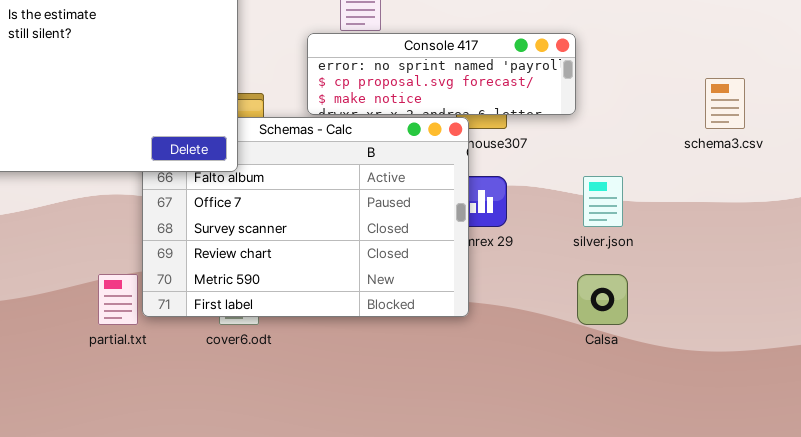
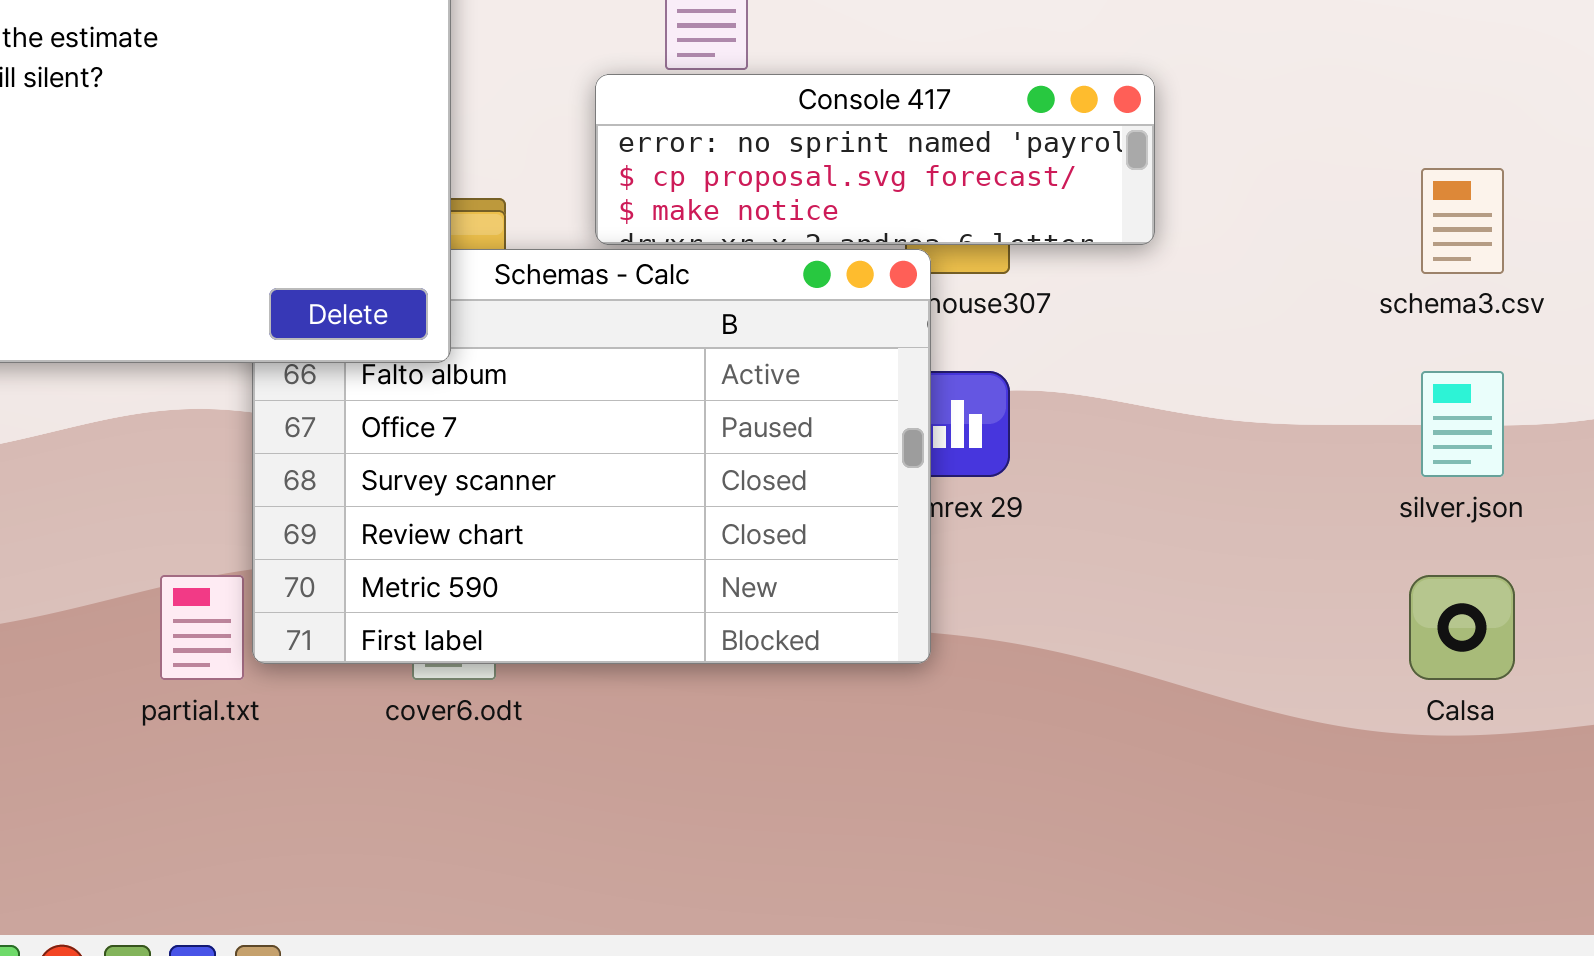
silver.json: [583,176,623,227] -> [1421,371,1504,477], moved
Calsa: [577,274,628,325] -> [1409,575,1515,680], moved

